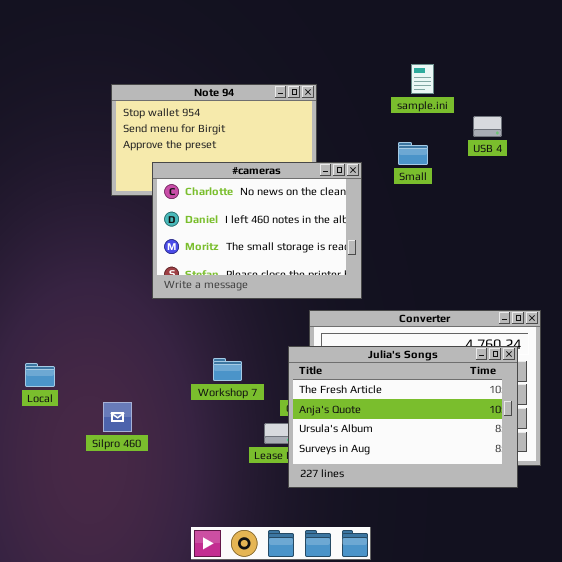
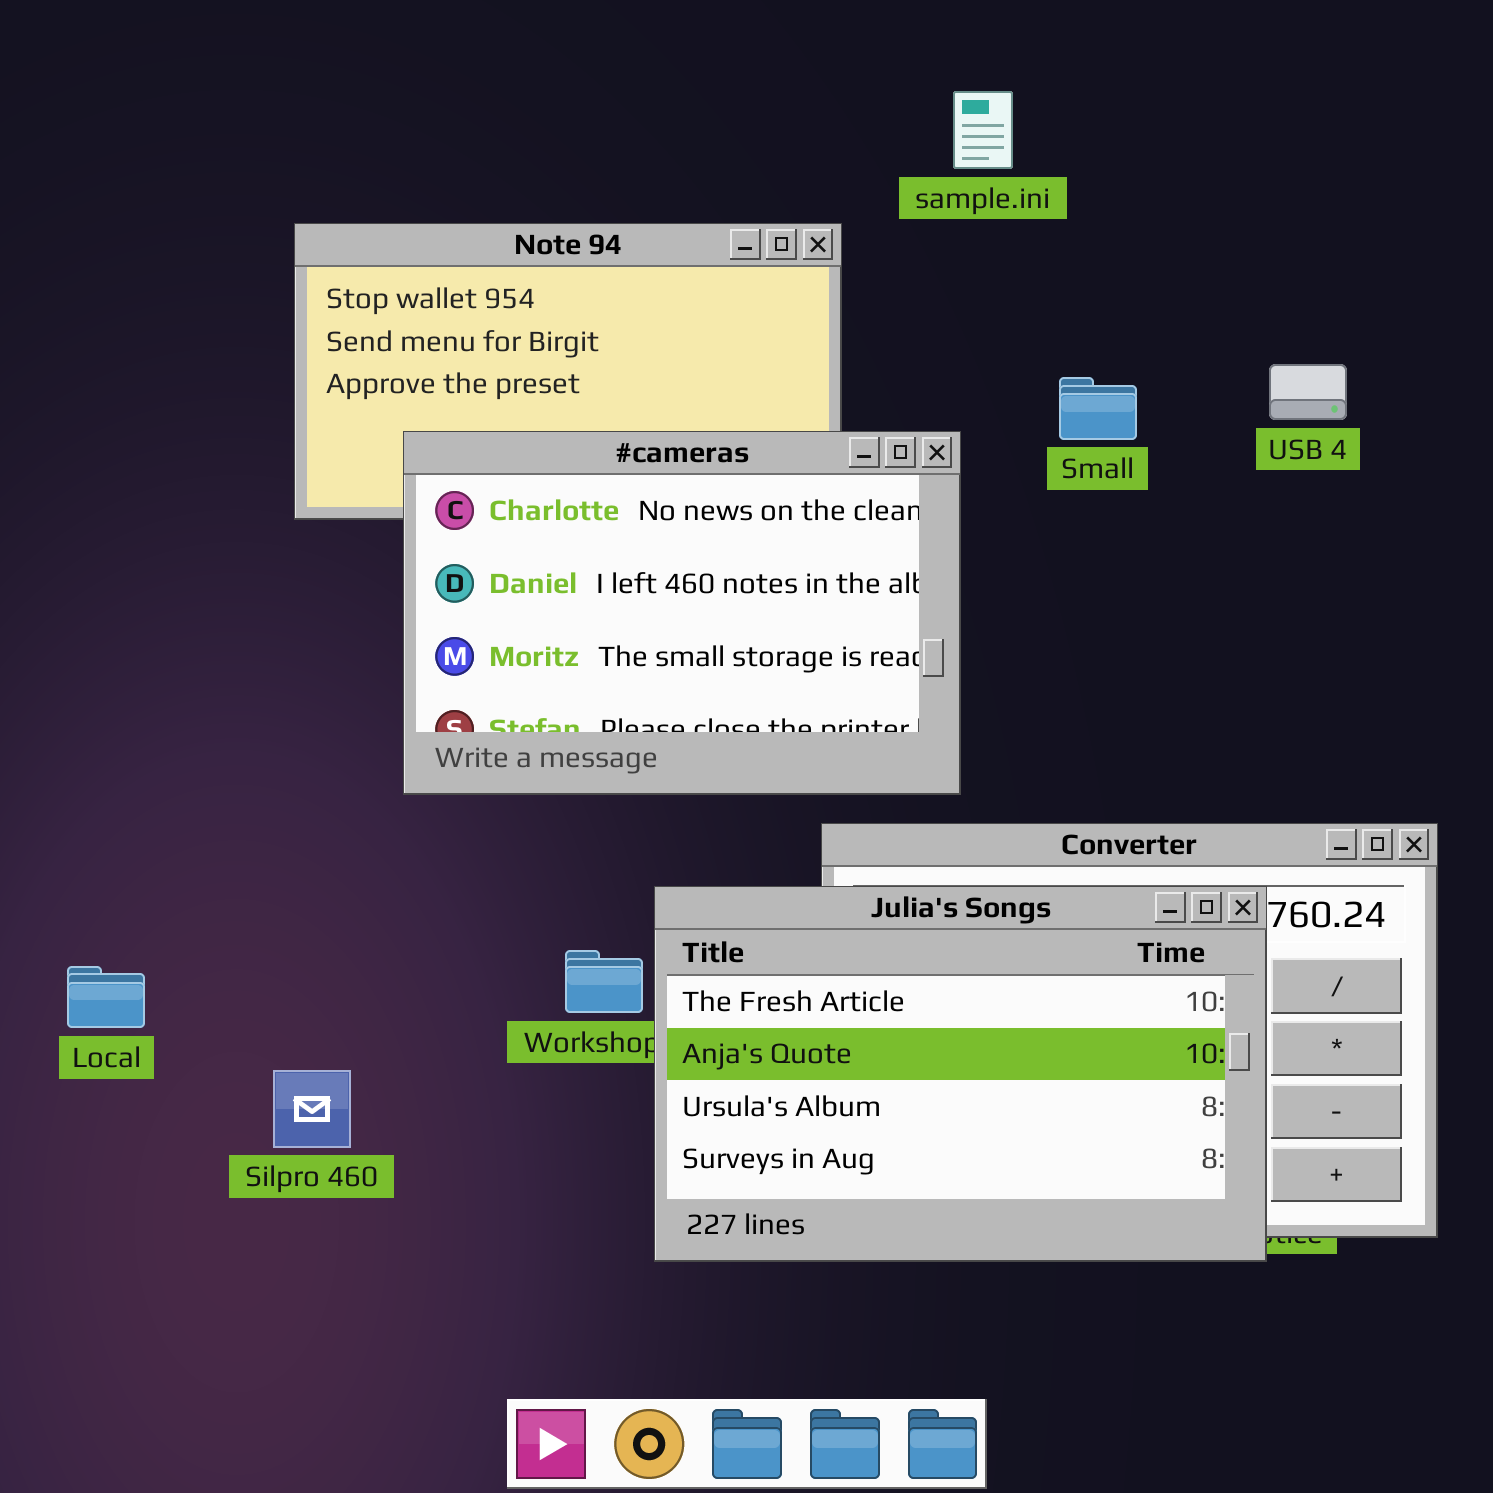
sample.ini: [411,64,434,94] -> [953,91,1013,169], moved
USB 4: [473,116,502,137] -> [1269,364,1347,420], moved
Julia's Songs: [288,346,518,488] -> [654,886,1267,1262], moved

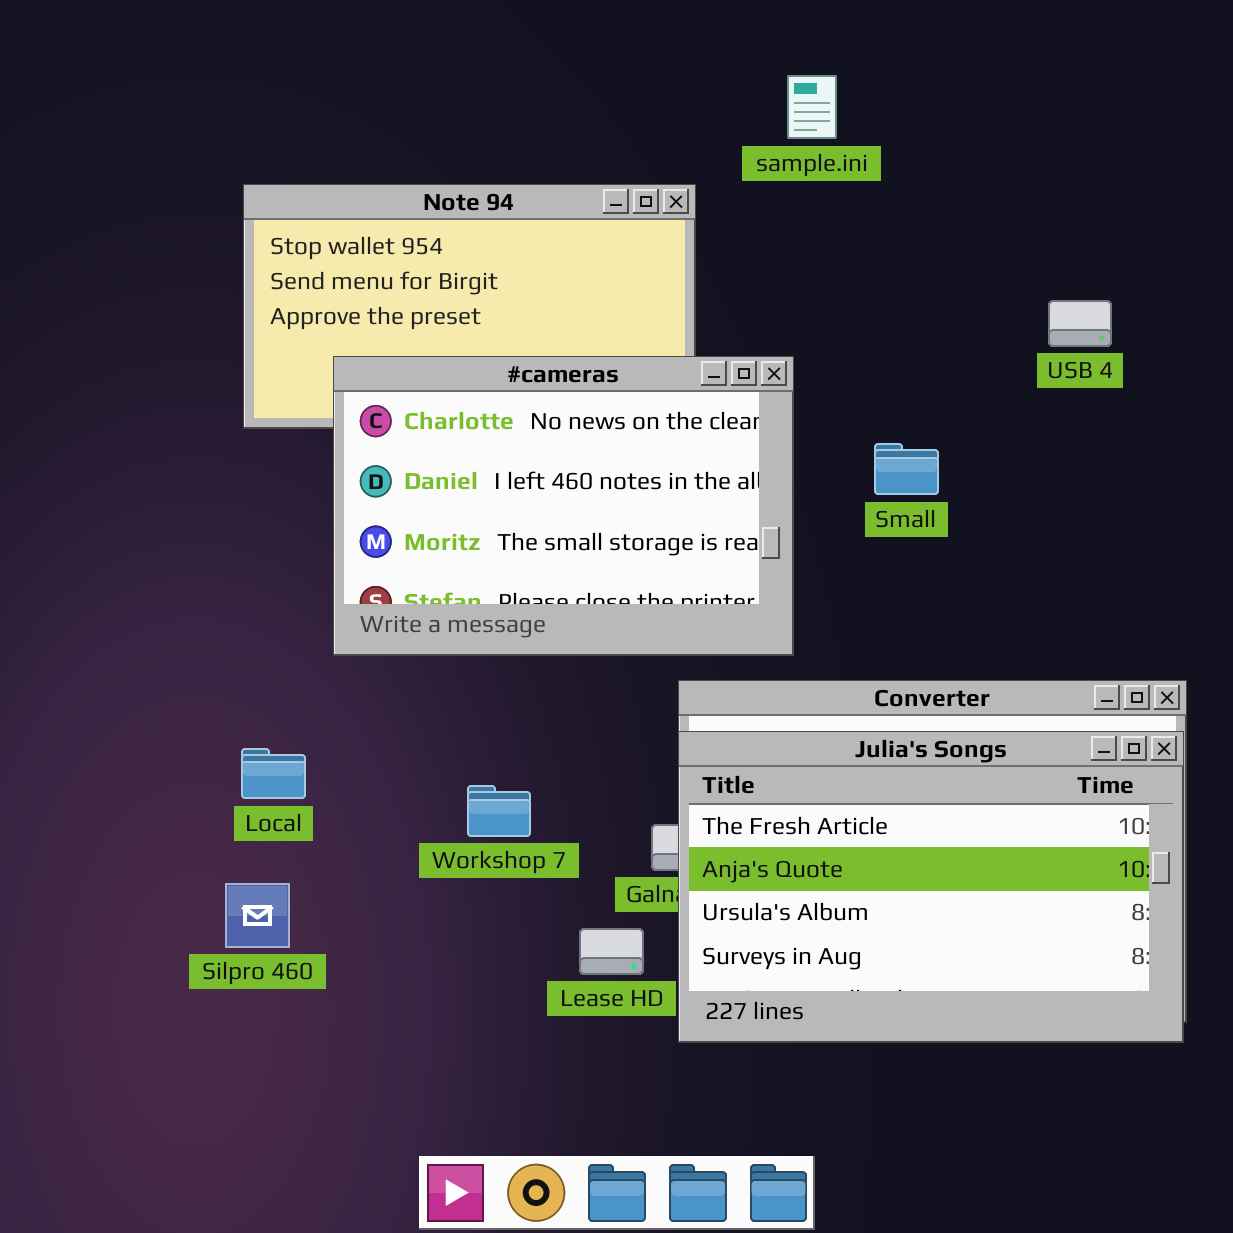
Small: [1059,377,1137,440] -> [874,443,939,495], moved
Julia's Songs: [654,886,1267,1262] -> [678,731,1184,1043], moved
Local: [67,966,145,1028] -> [241,748,306,799], moved

